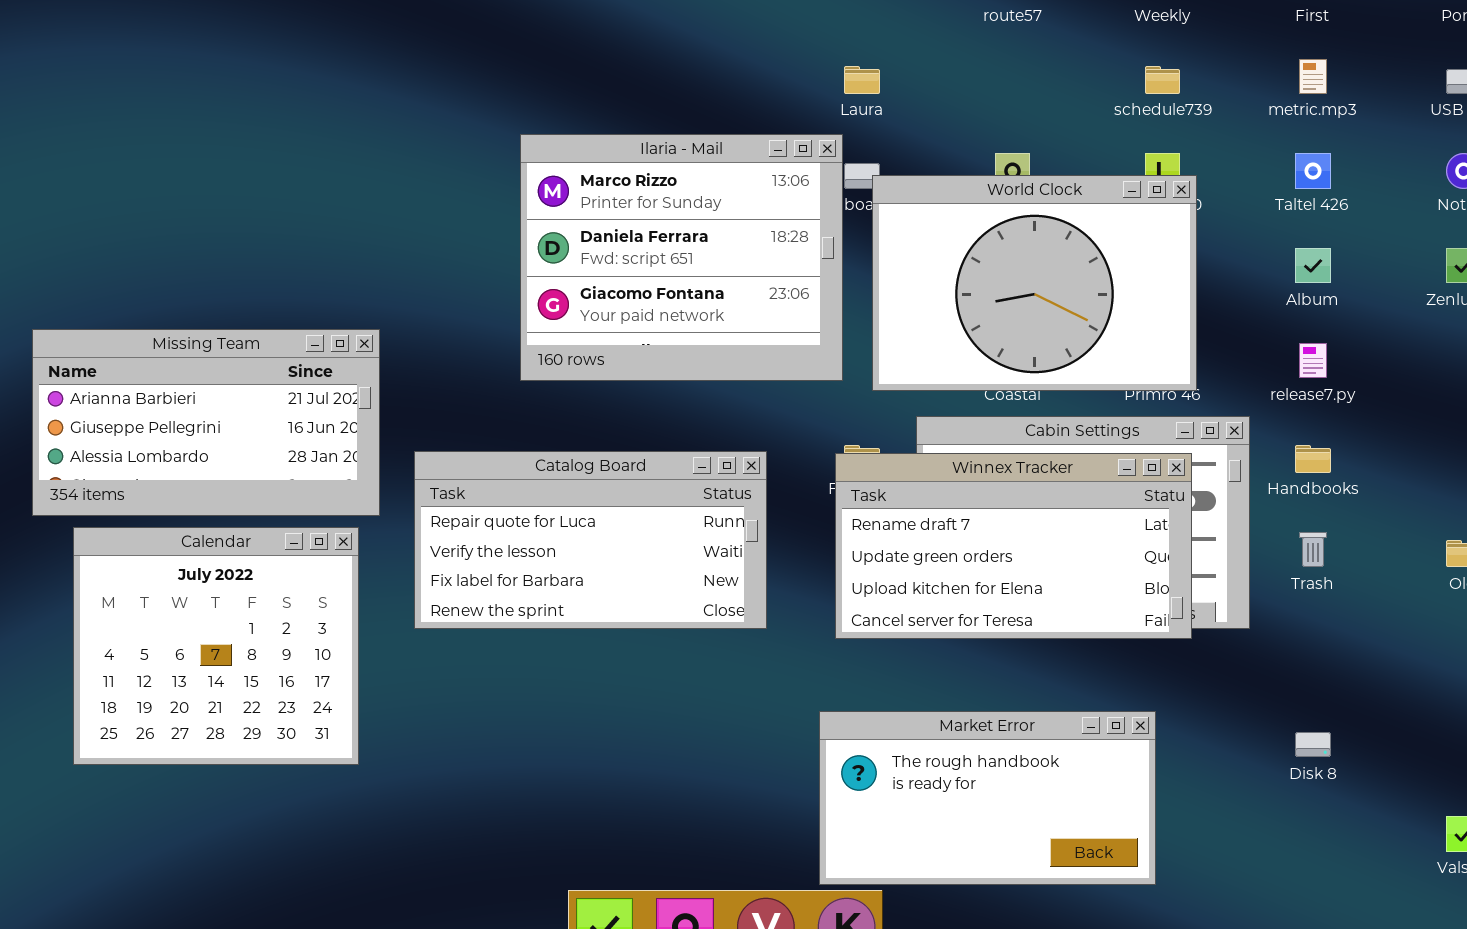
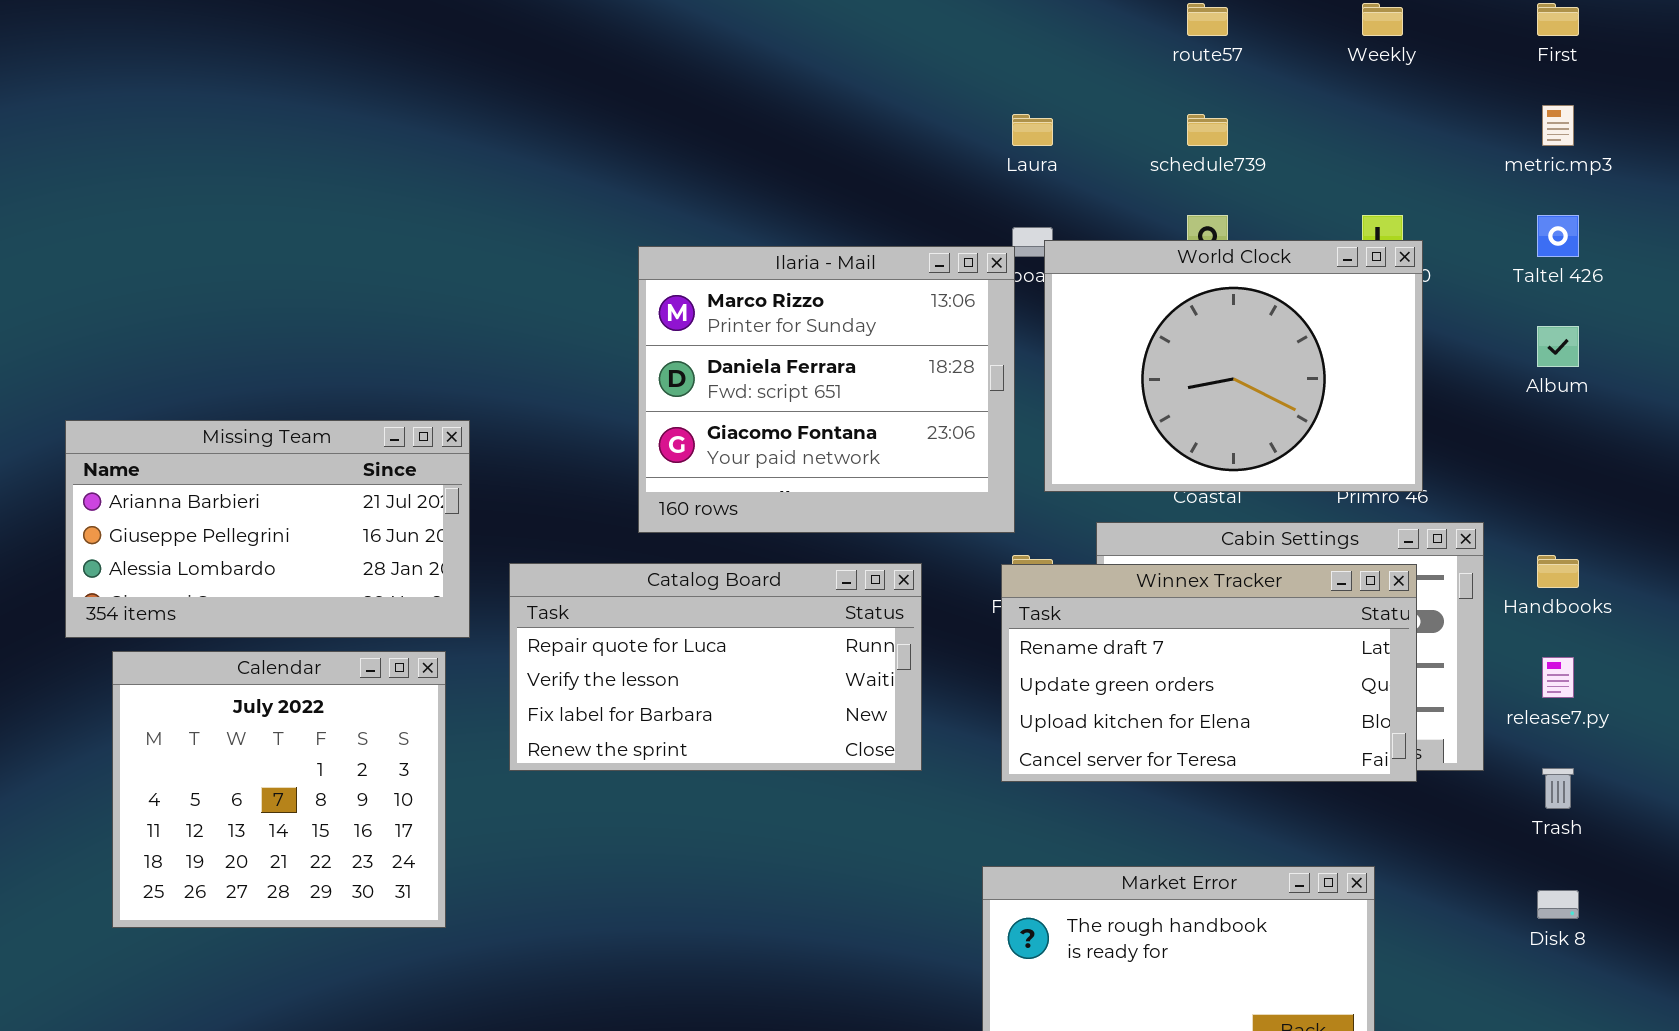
schedule739: [1145,66,1180,94] -> [1187,114,1228,146], moved
Ilaria - Mail: [520,134,843,381] -> [638,246,1015,533], moved
release7.py: [1299,343,1327,378] -> [1542,657,1574,698], moved
Trash: [1299,532,1327,567] -> [1542,768,1574,809], moved

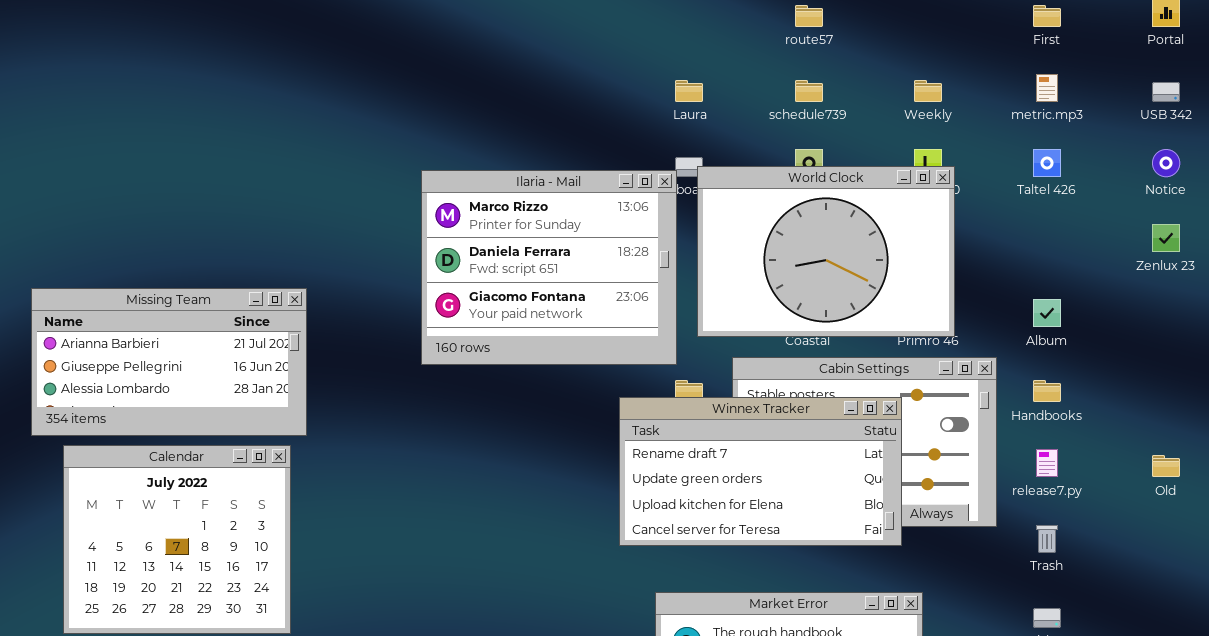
Weekly: [1362,3,1403,36] -> [914,80,942,102], moved
Album: [1537,326,1579,367] -> [1033,299,1061,327], moved
Catalog Board: [509,563,922,771] -> none, closed
Winnex Tracker: [1001,564,1417,782] -> [619,397,902,546], moved

